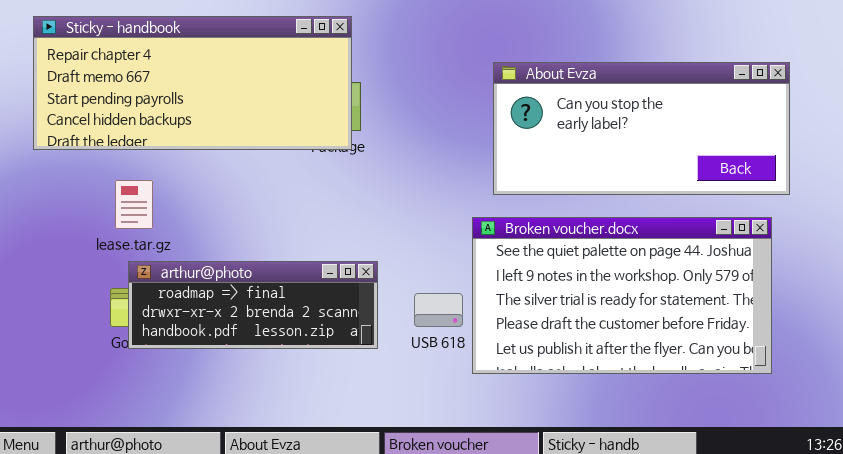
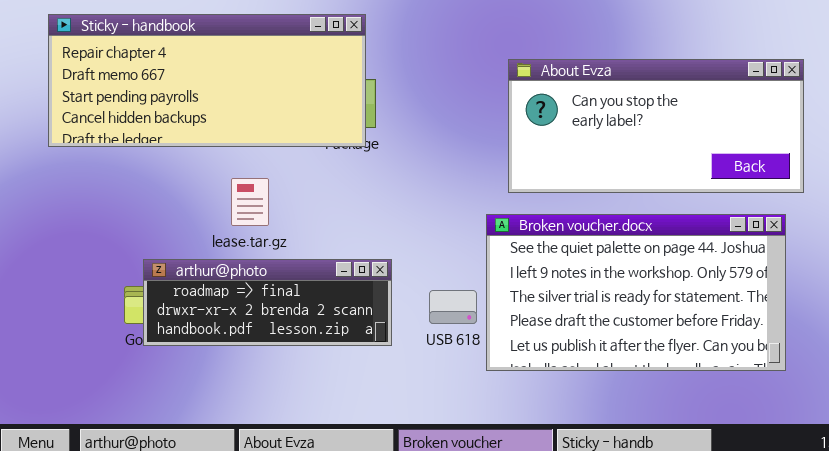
lease.tar.gz: [115,180,153,229] -> [231,178,269,226], moved

